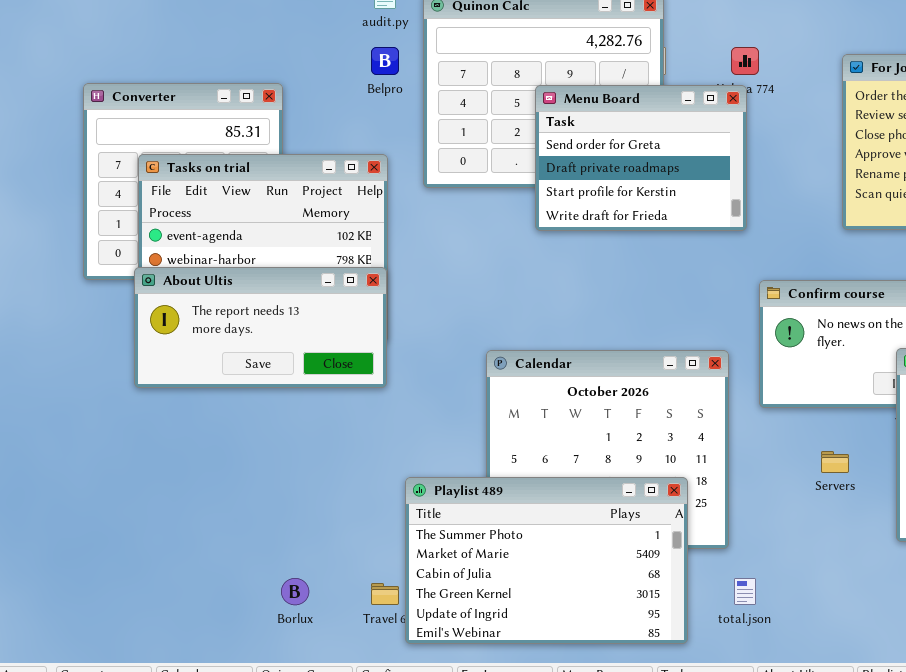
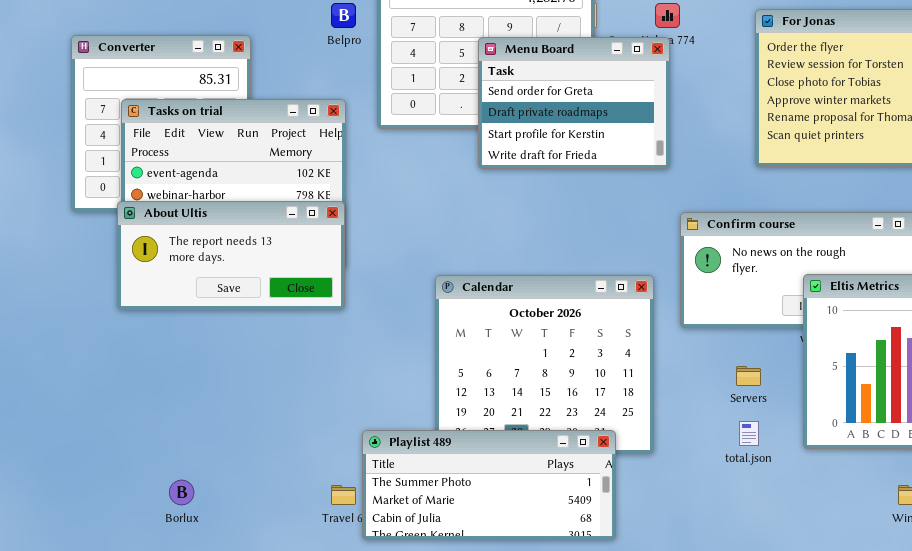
Playlist 489: [405,477,688,644] -> [362,430,616,540], resized
Borlux: [281,578,309,605] -> [169,480,194,505], moved
total.json: [734,578,756,605] -> [739,421,759,446], moved

